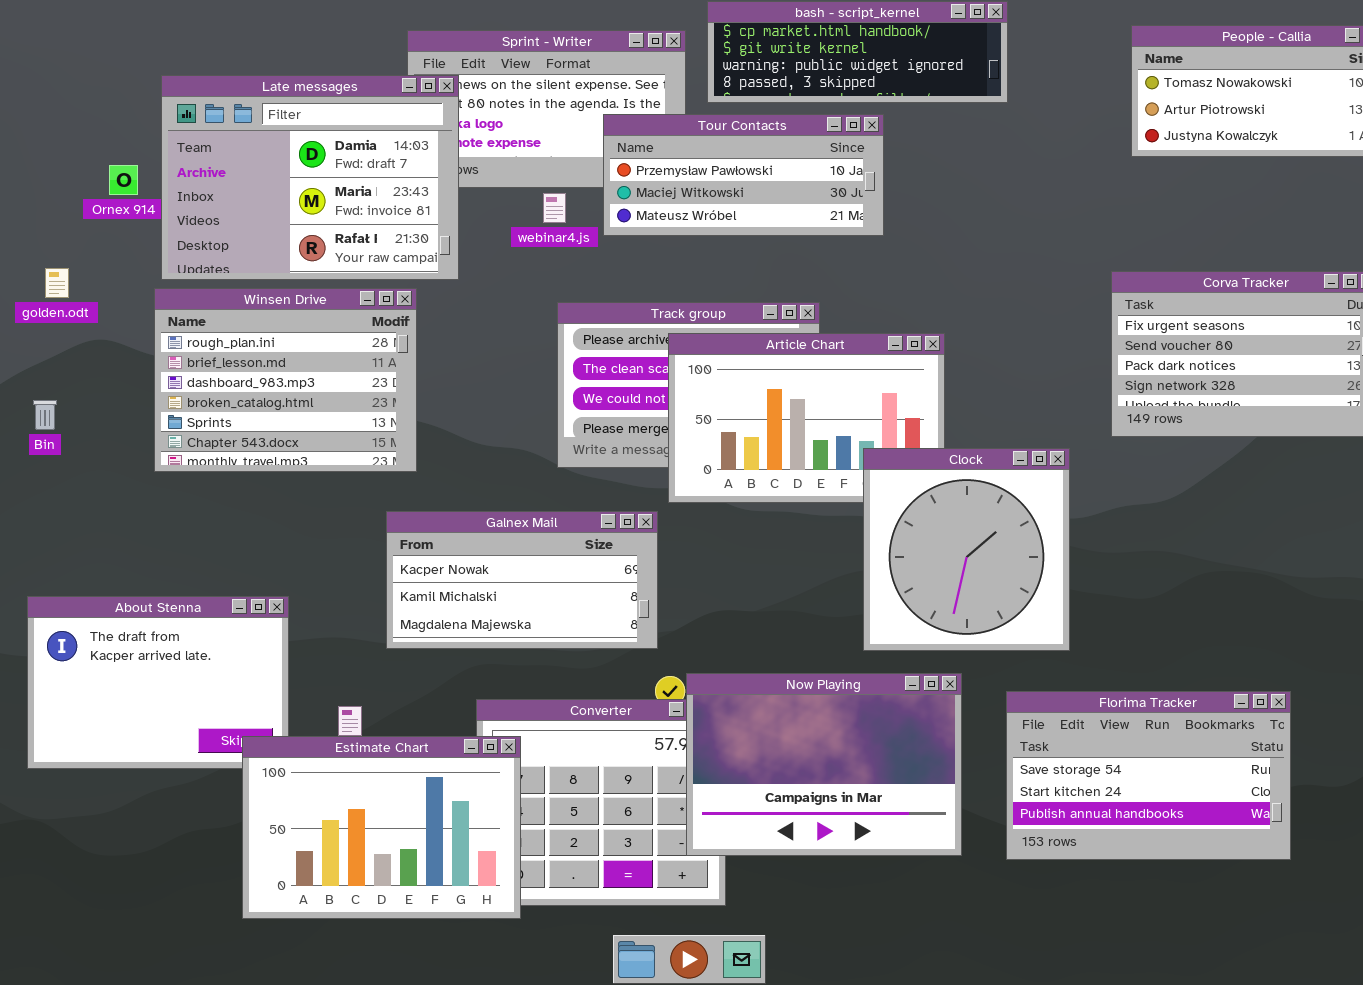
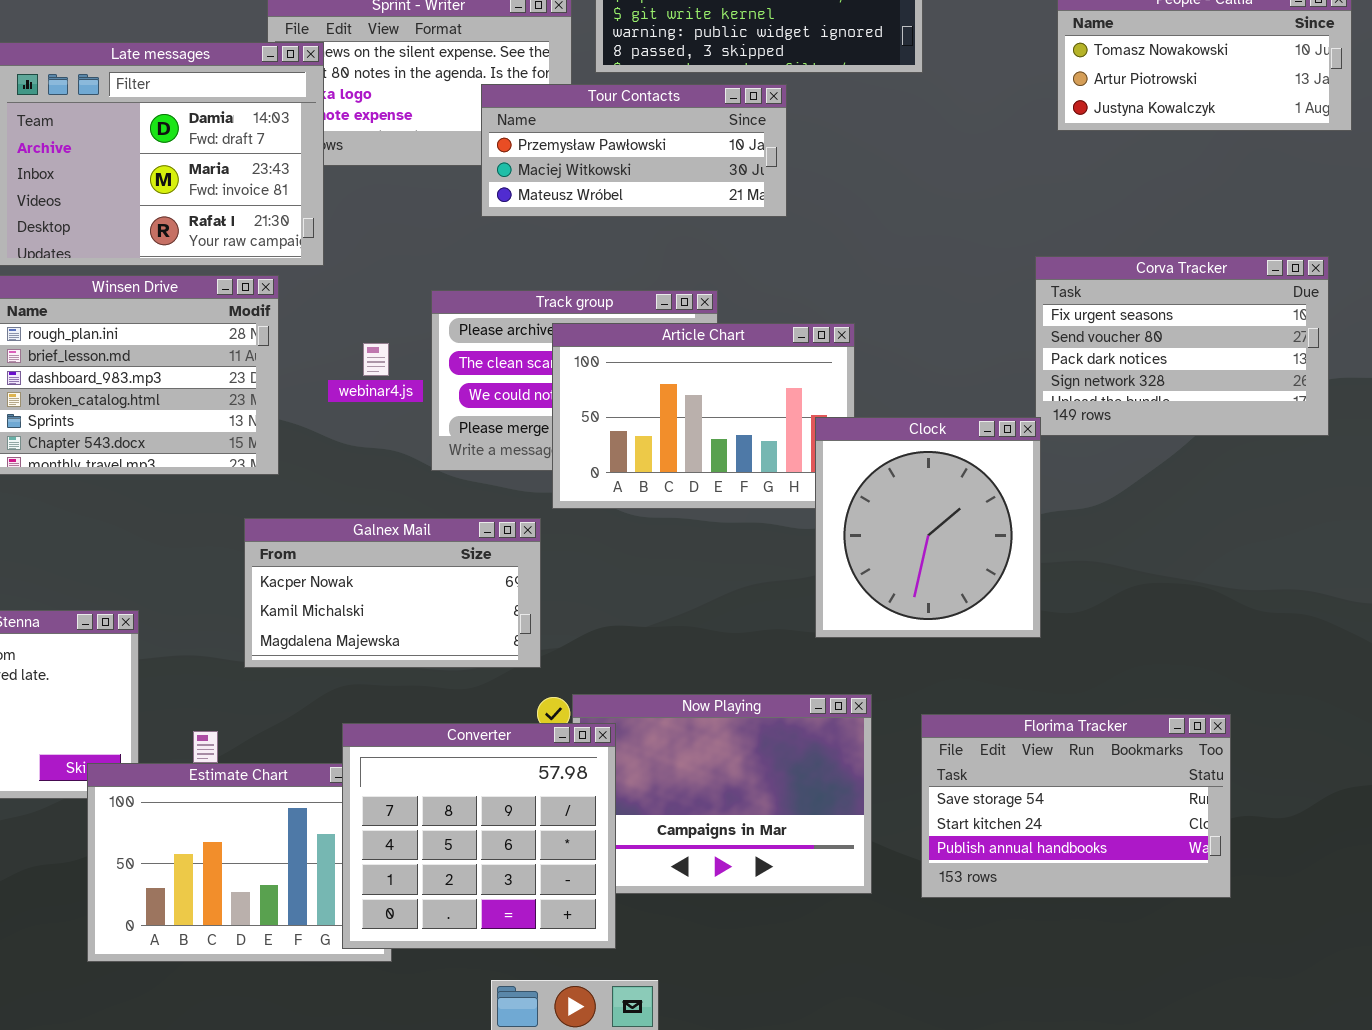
webinar4.js: [543,193,566,223] -> [363,343,389,376], moved
Clock: [863,448,1070,651] -> [815,417,1041,638], moved
Converter: [476,699,726,906] -> [342,723,616,949], raised

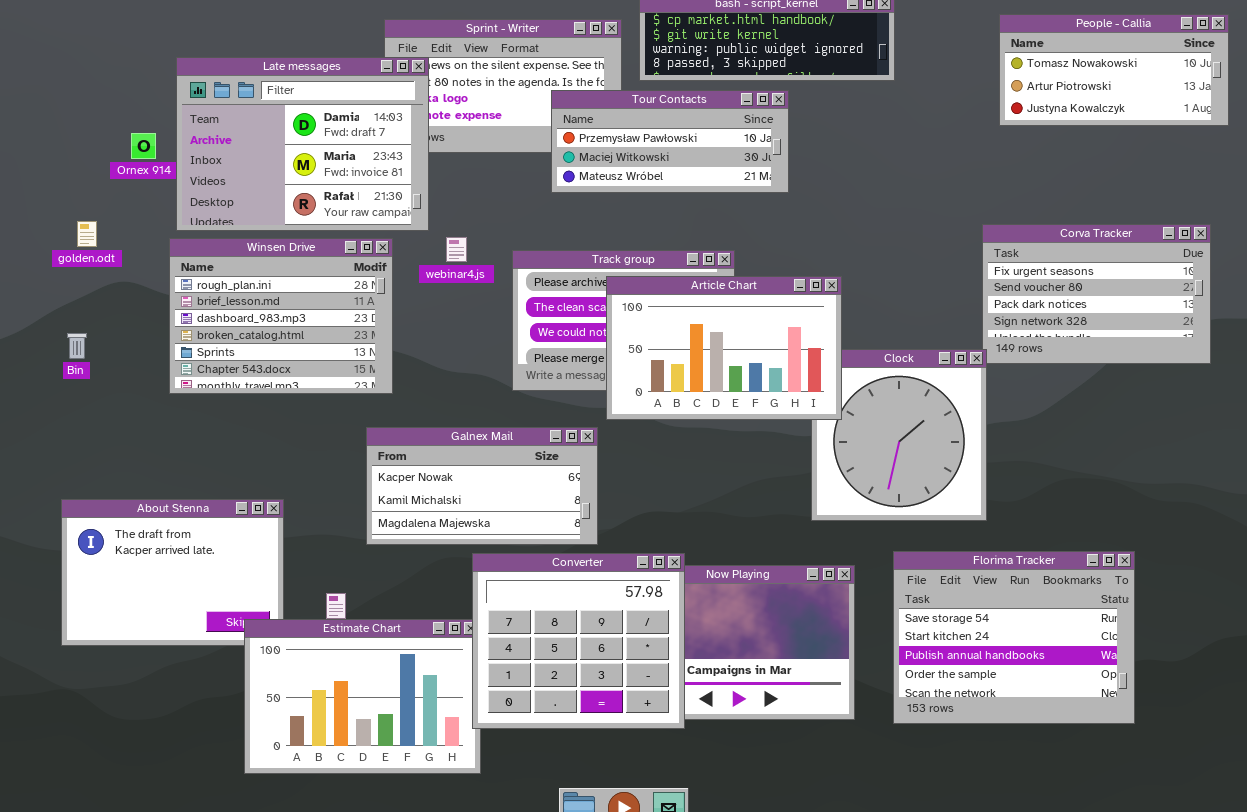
Article Chart: [552,323,855,509] -> [606,276,842,420], raised
webinar4.js: [363,343,389,376] -> [446,237,467,262], moved
Florima Tracker: [921,714,1231,898] -> [893,551,1135,724], resized
Converter: [342,723,616,949] -> [472,553,685,729], moved

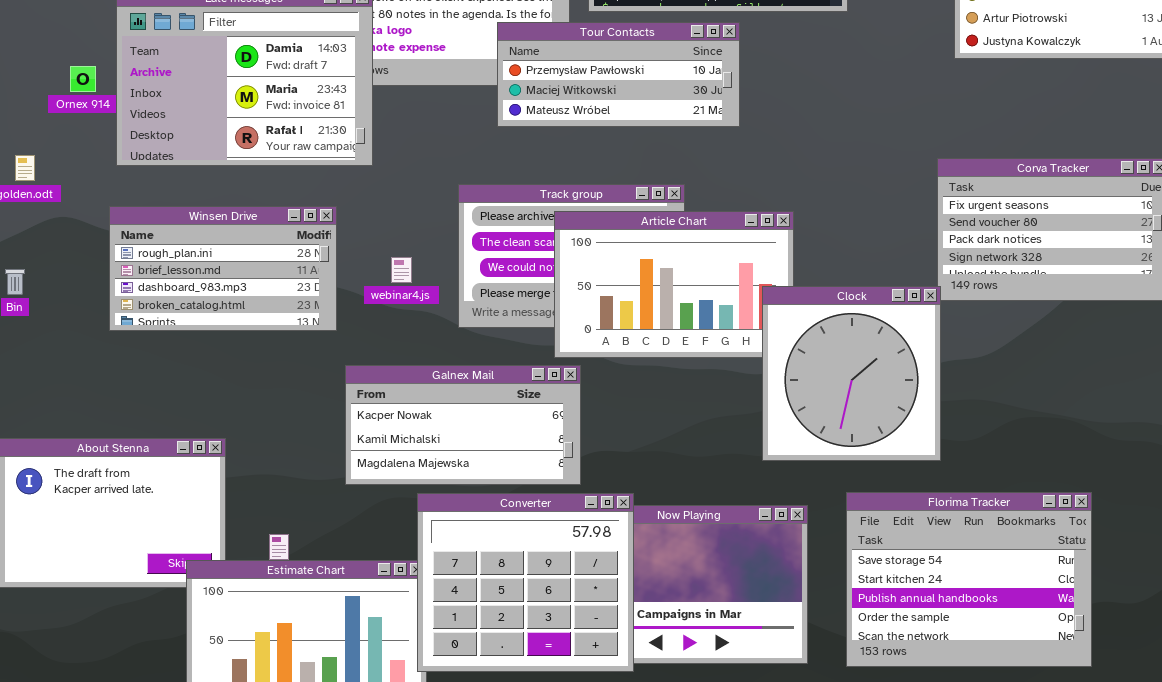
webinar4.js: [446,237,467,262] -> [391,257,412,283], moved
Winsen Drive: [169,238,393,394] -> [109,206,337,331], resized
Clock: [811,349,987,521] -> [762,286,941,461], raised
Galnex Mail: [366,427,598,545] -> [345,365,581,485], moved

